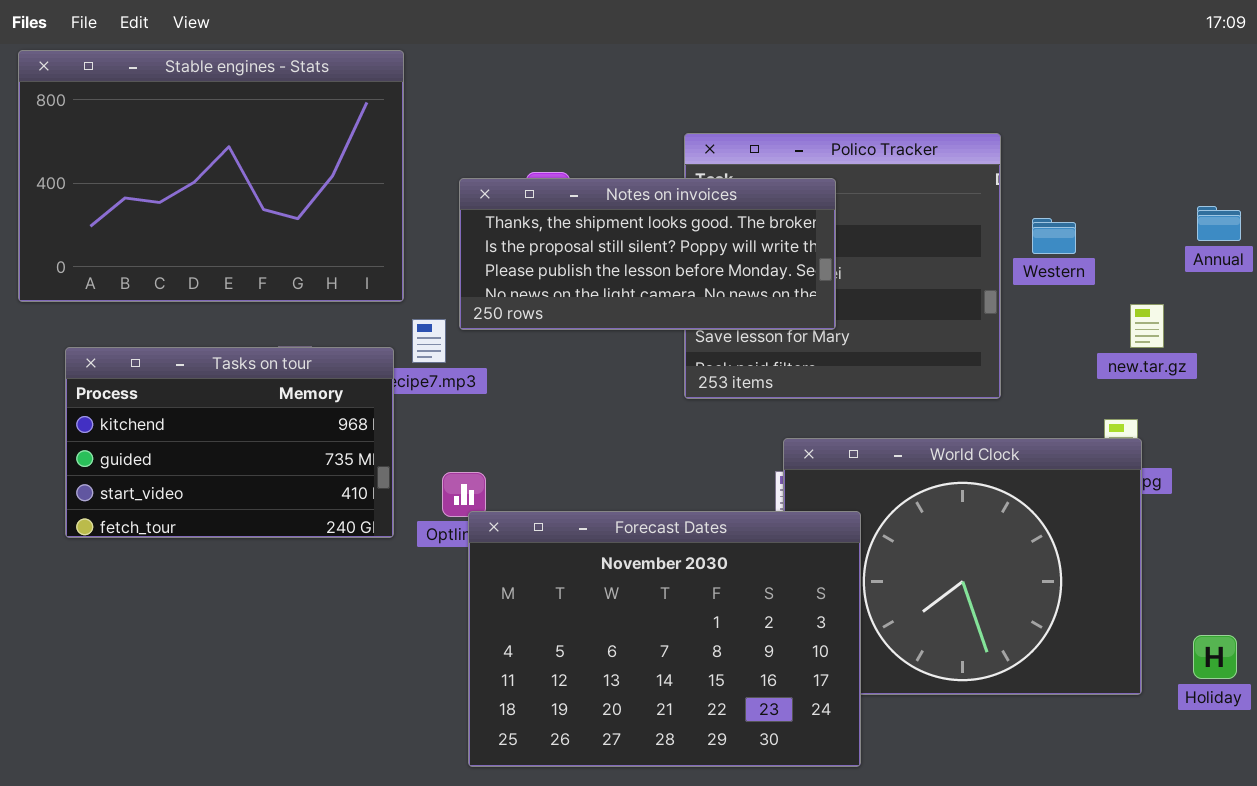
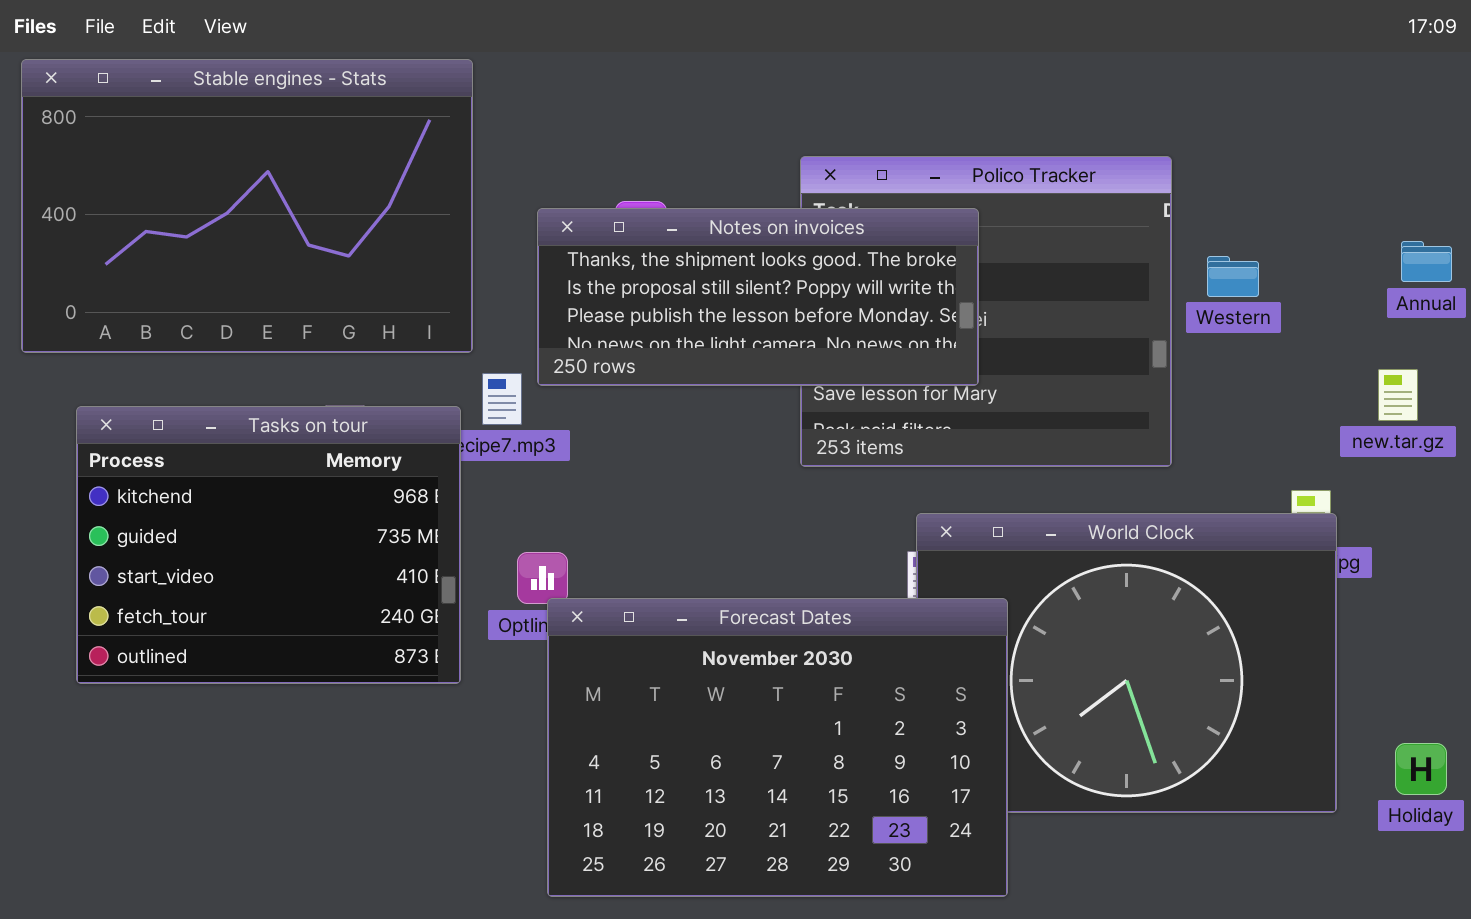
new.tar.gz: [1130,304,1164,348] -> [1378,369,1418,421], moved
Tasks on tour: [65,347,394,538] -> [76,406,461,684], resized

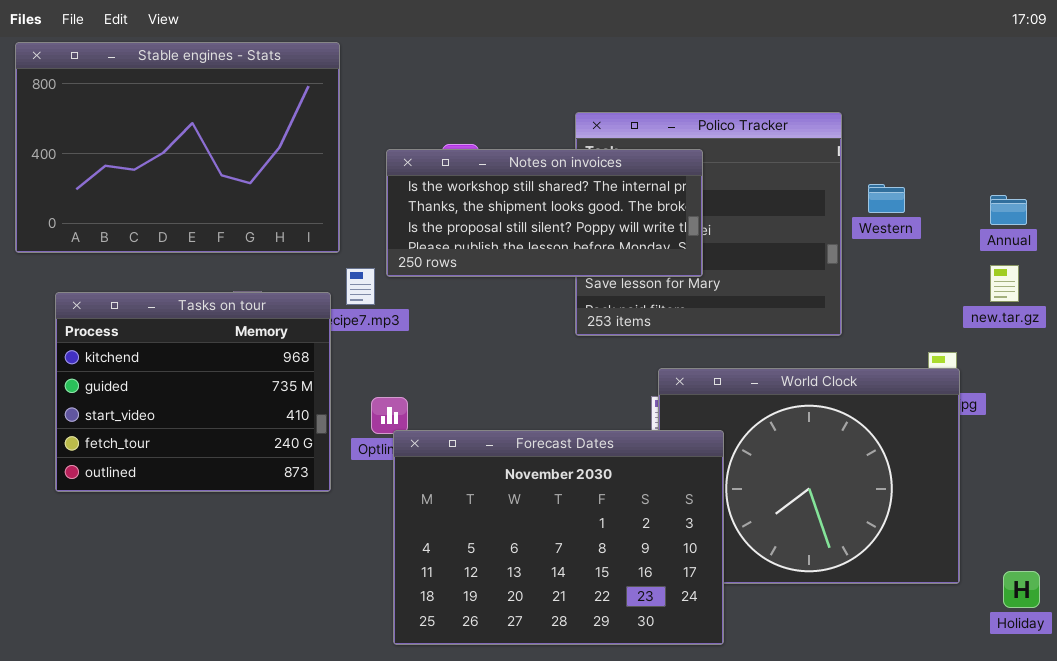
Notes on invoices: [537,208,979,386] -> [386,149,703,277], scrolled up 1 row
Annual: [1401,241,1452,282] -> [990,195,1027,225], moved
Holiday: [1395,743,1447,795] -> [1003,571,1040,608], moved

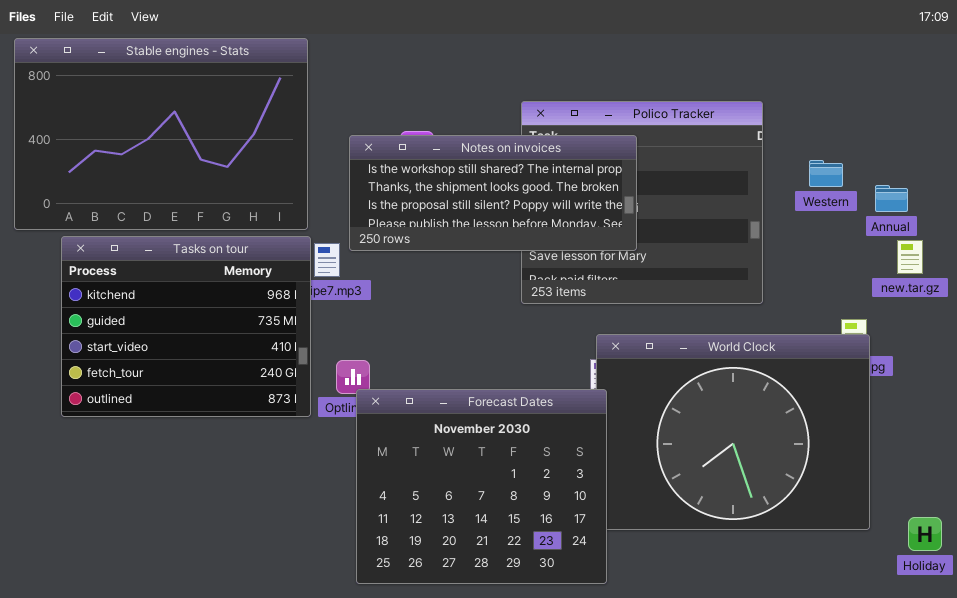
Western: [868,184,905,213] -> [809,160,843,187], moved
Annual: [990,195,1027,225] -> [875,185,908,212], moved
Tasks on tour: [55,292,331,492] -> [61,236,311,417], moved
Forecast Dates: [393,430,724,645] -> [356,389,607,584], resized

